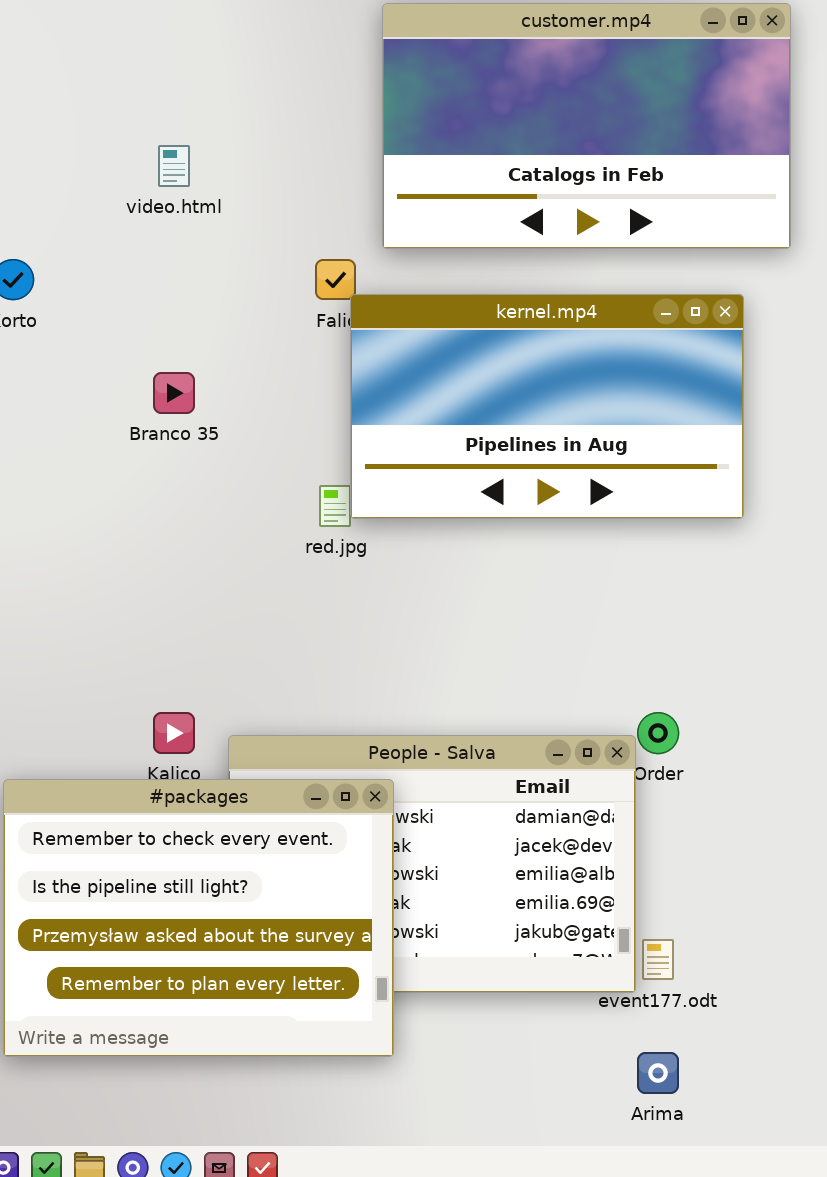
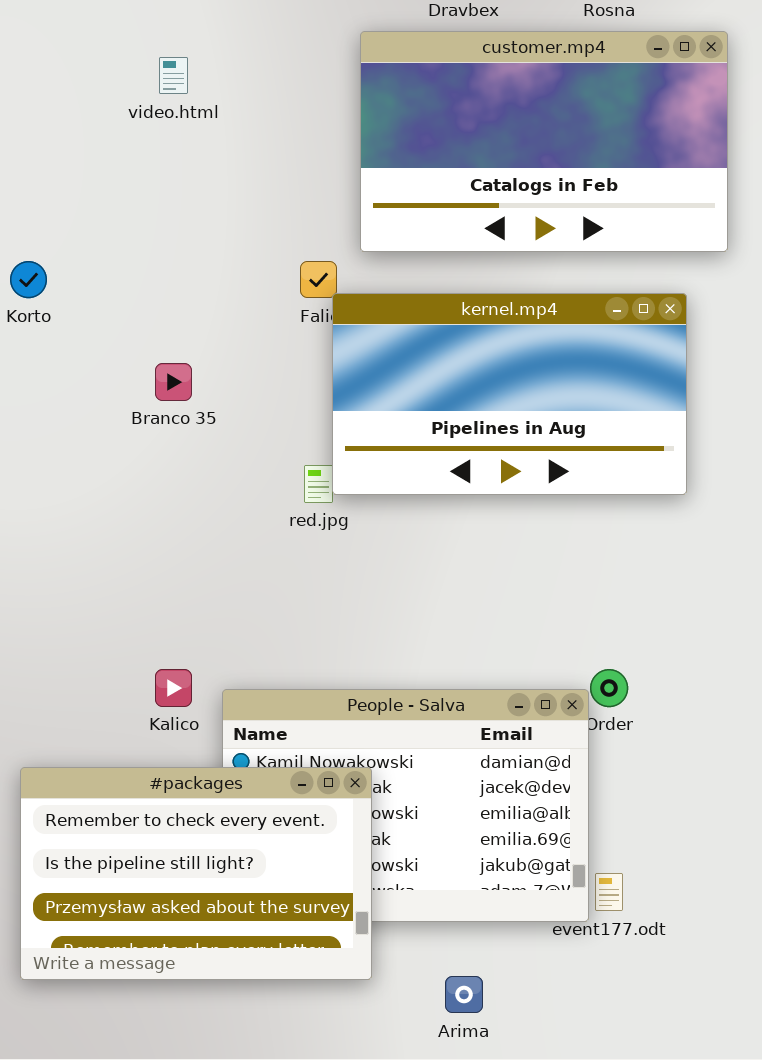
video.html: [158,145,190,187] -> [159,57,188,94], moved
#packages: [3,779,394,1057] -> [20,767,372,980], resized
Arima: [637,1052,679,1094] -> [445,976,483,1013], moved

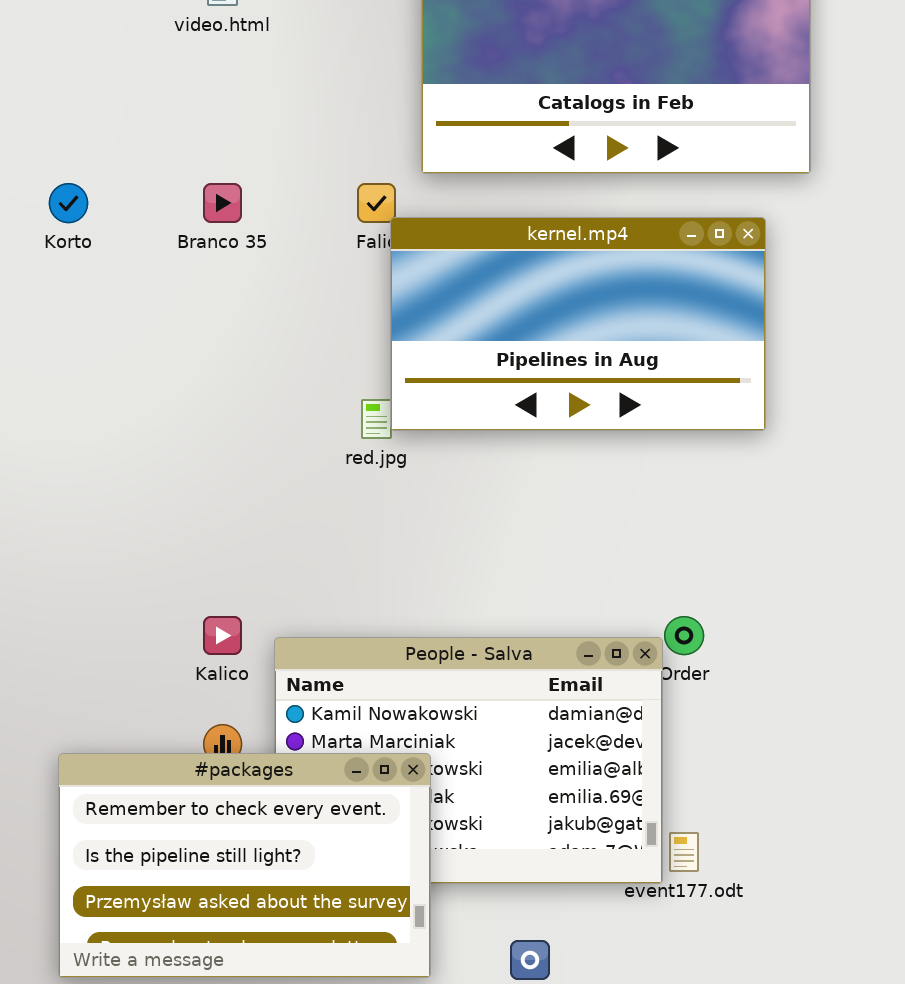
Branco 35: [155,363,192,401] -> [203,183,242,223], moved
#packages: [20,767,372,980] -> [58,753,431,978], moved

